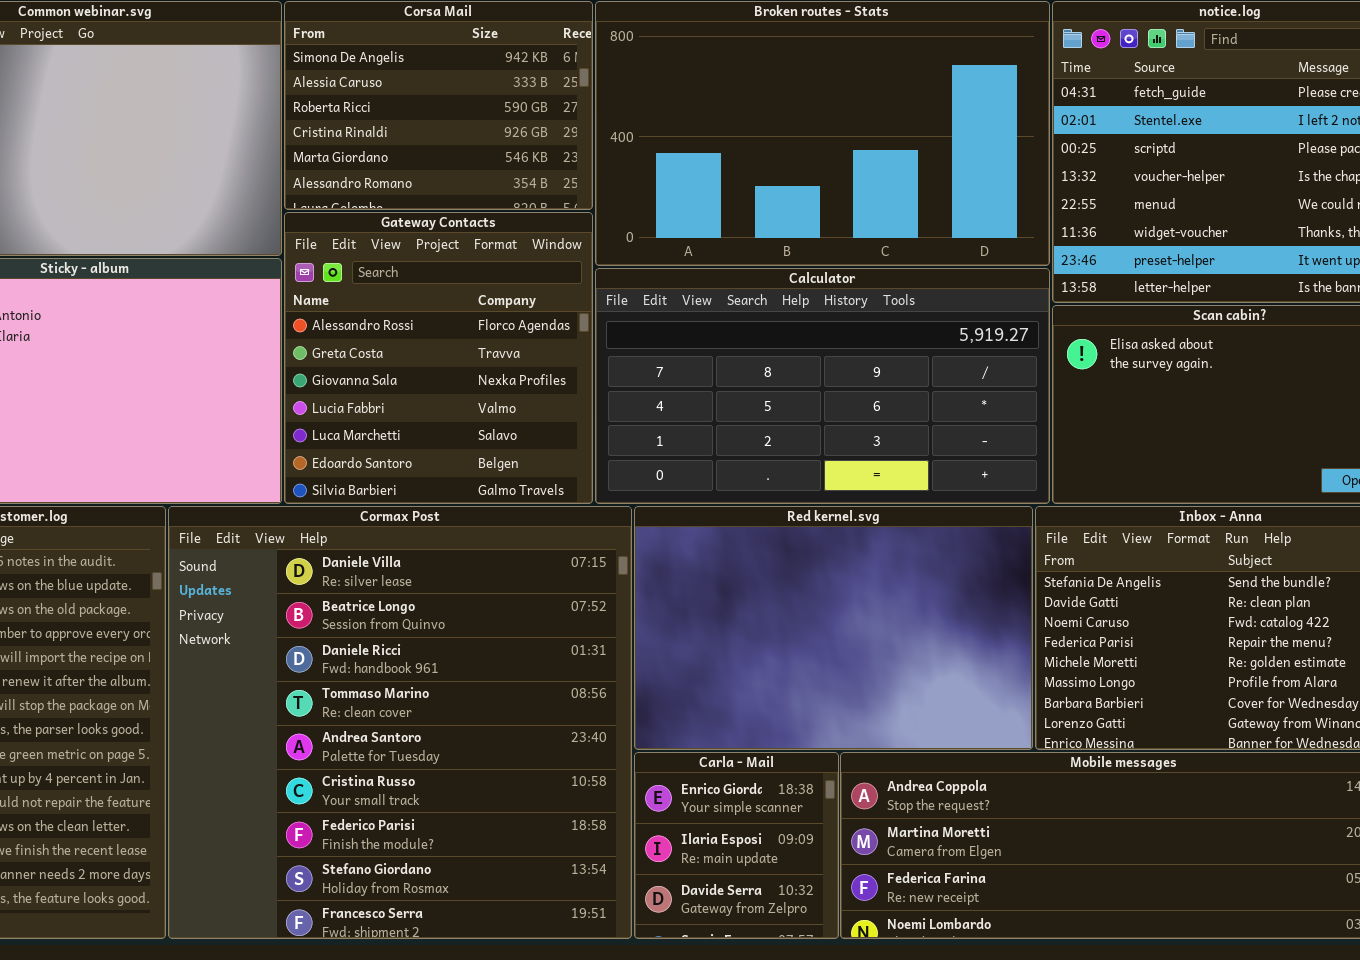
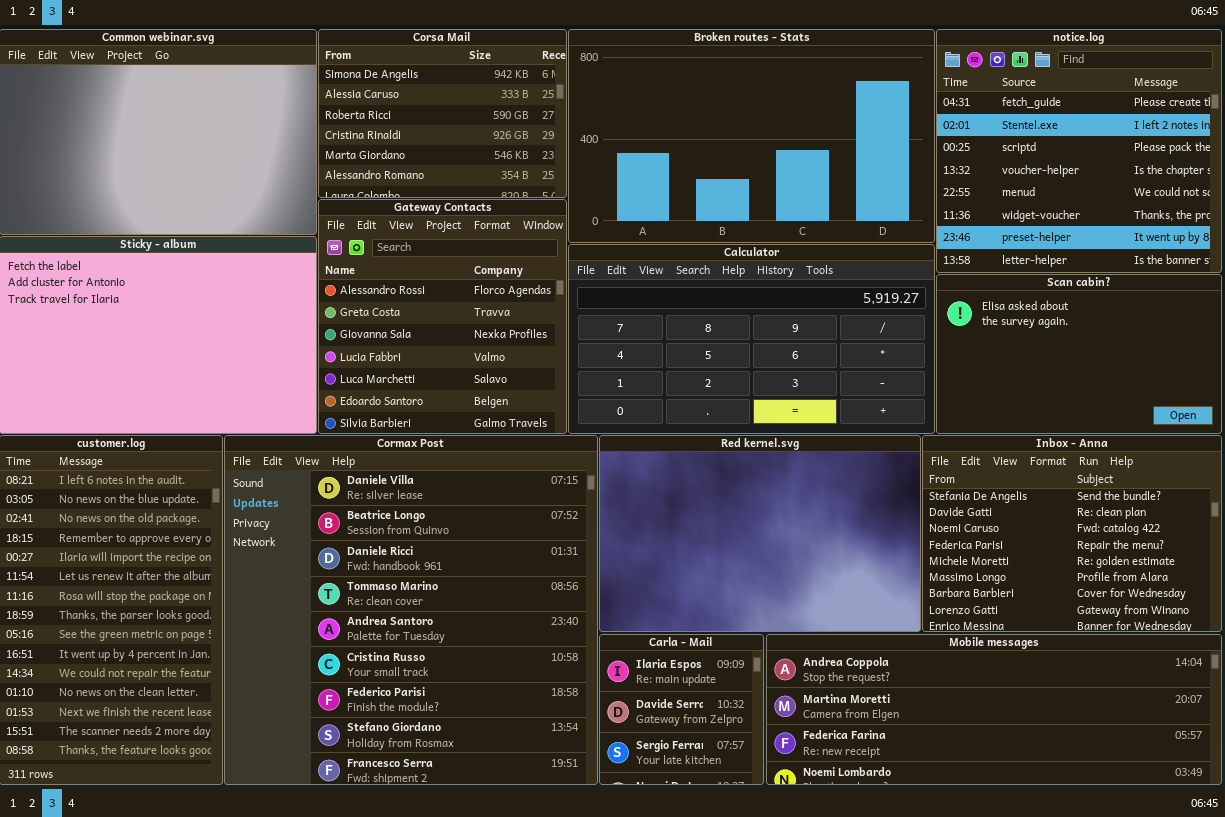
Carla - Mail: [634,752,839,939] -> [599,634,764,785], scrolled down 1 row

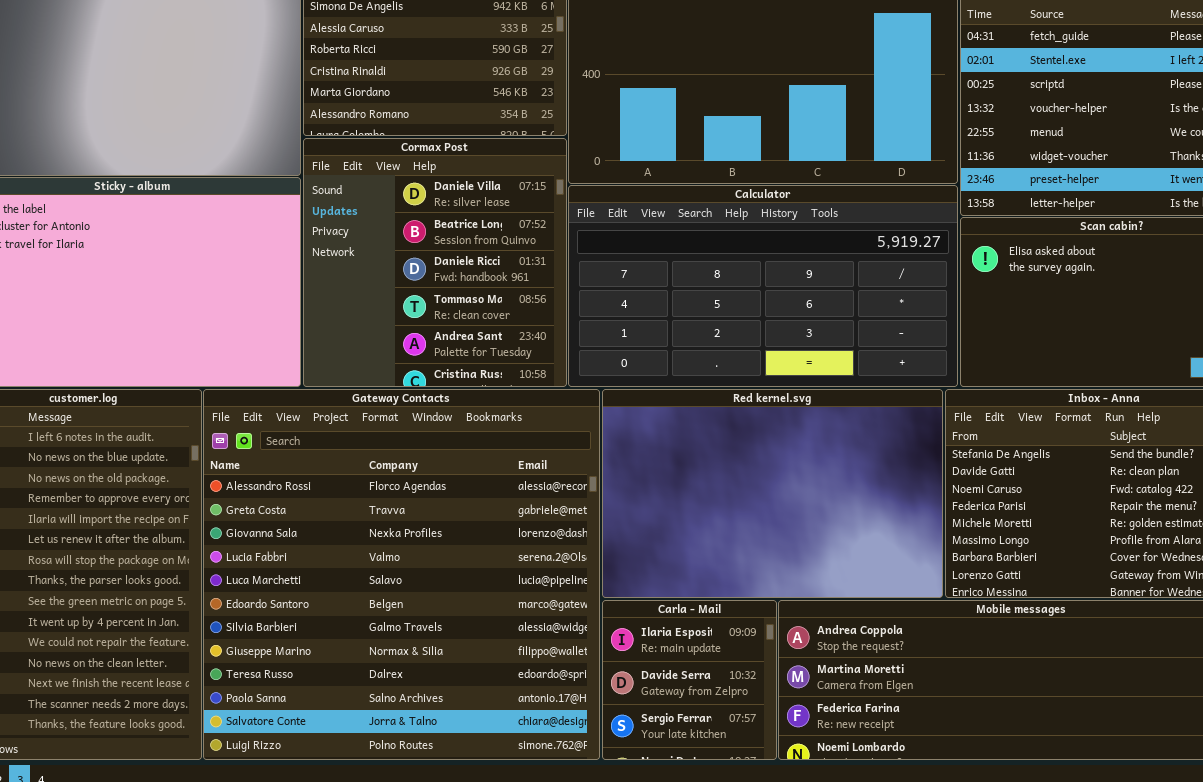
Gateway Contacts: [318,199,567,434] -> [203,389,600,760], moved, resized
Cormax Post: [224,435,598,785] -> [303,138,567,387], moved, resized

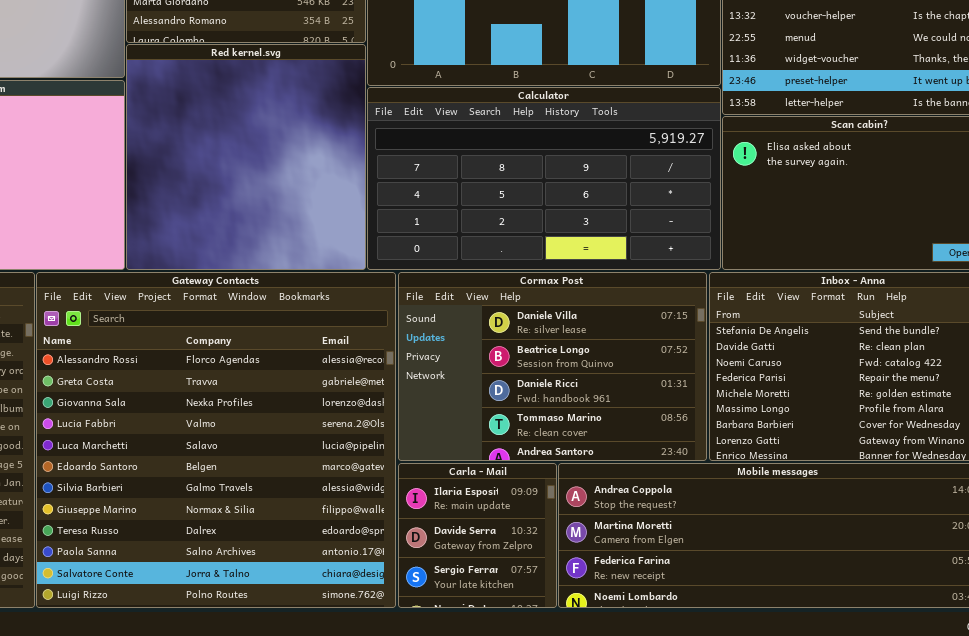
Cormax Post: [303,138,567,387] -> [398,272,707,461], moved, resized
Red kernel.svg: [602,389,943,598] -> [126,44,366,270], moved, resized

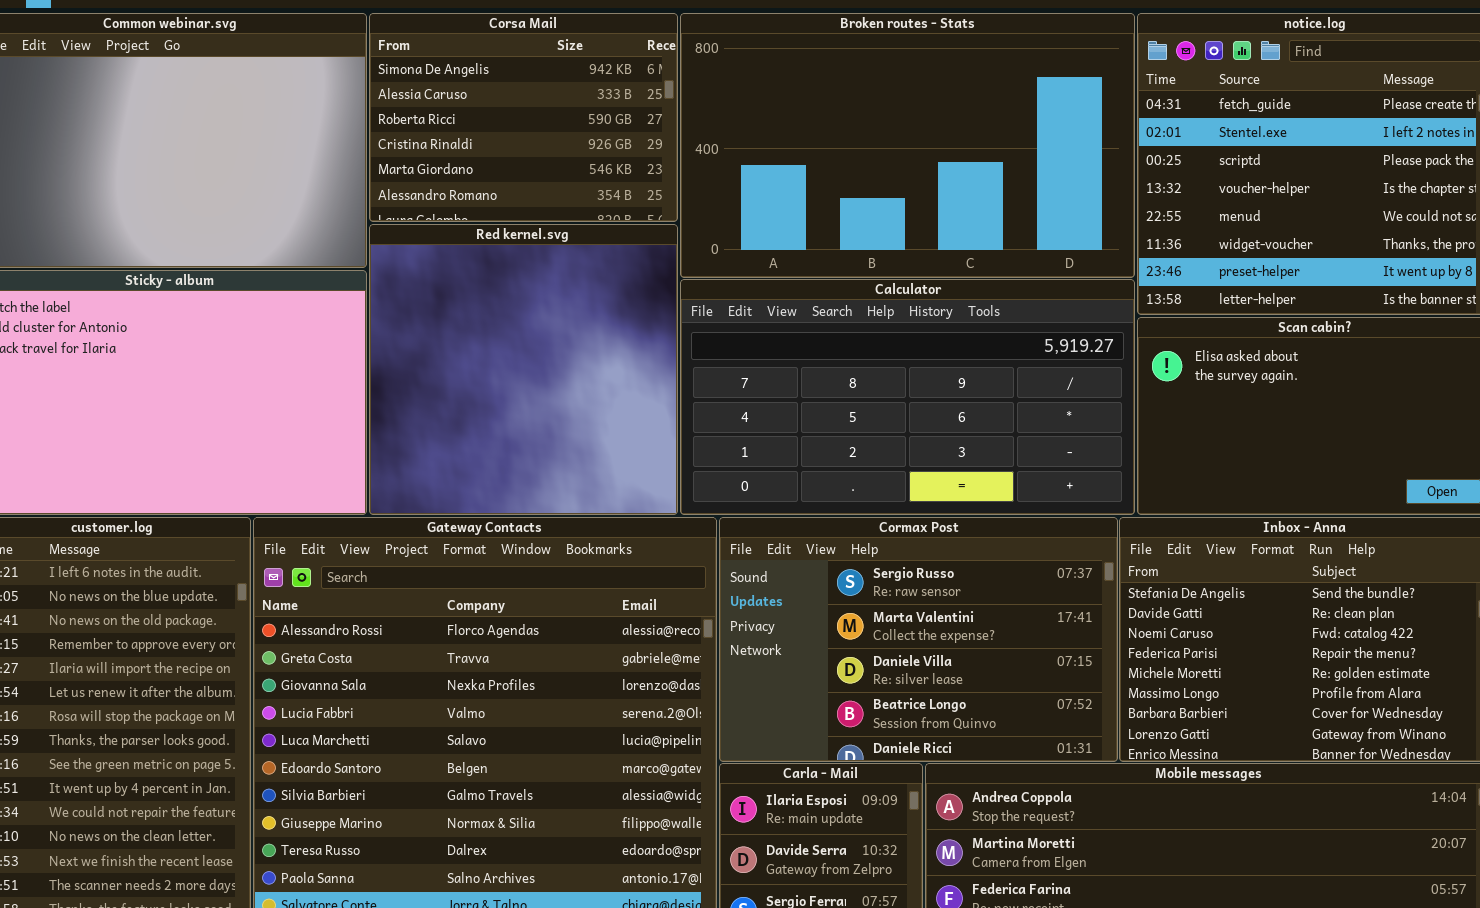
Cormax Post: [398,272,707,461] -> [719,517,1118,762], scrolled up 2 rows

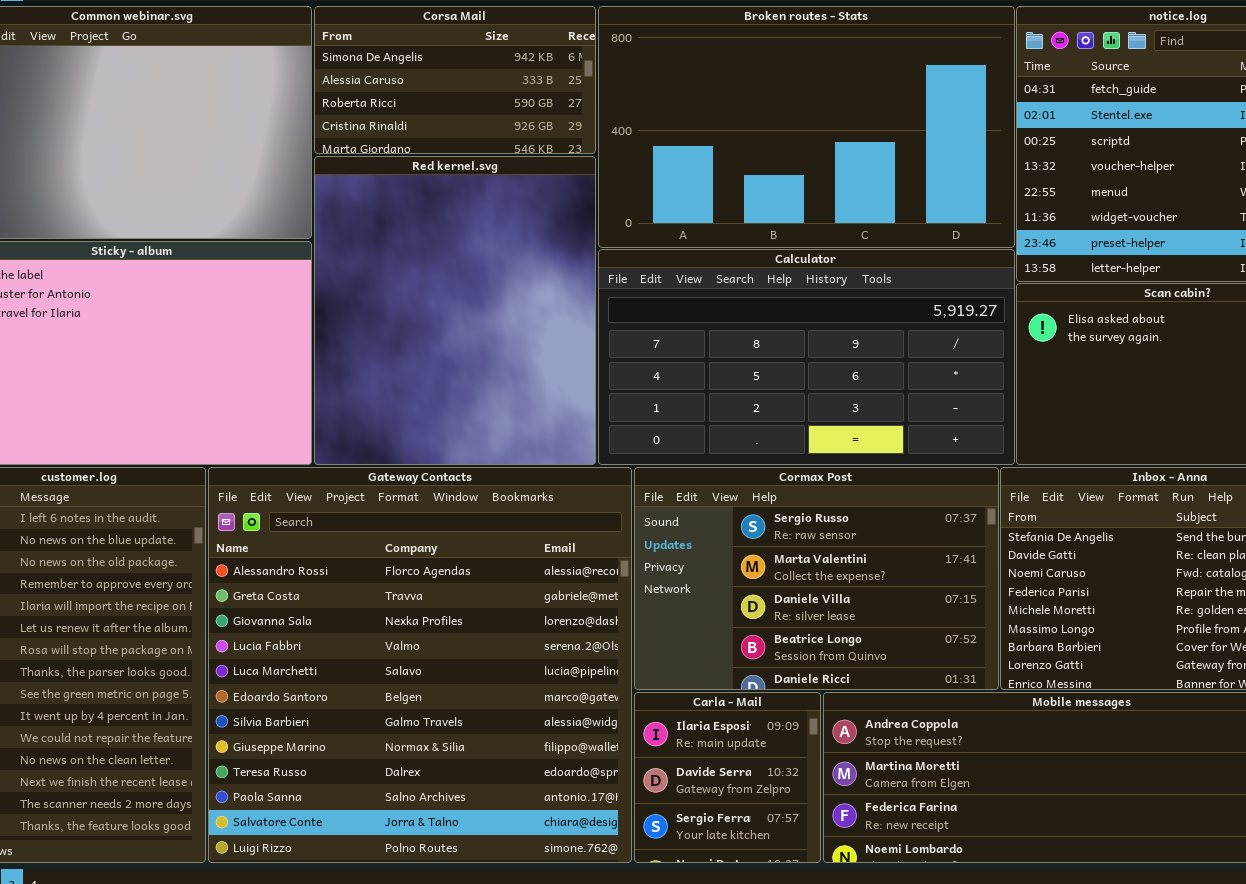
Corsa Mail: [369,13,678,222] -> [314,6,596,154], resized
Red kernel.svg: [369,224,678,515] -> [314,156,596,465], resized

